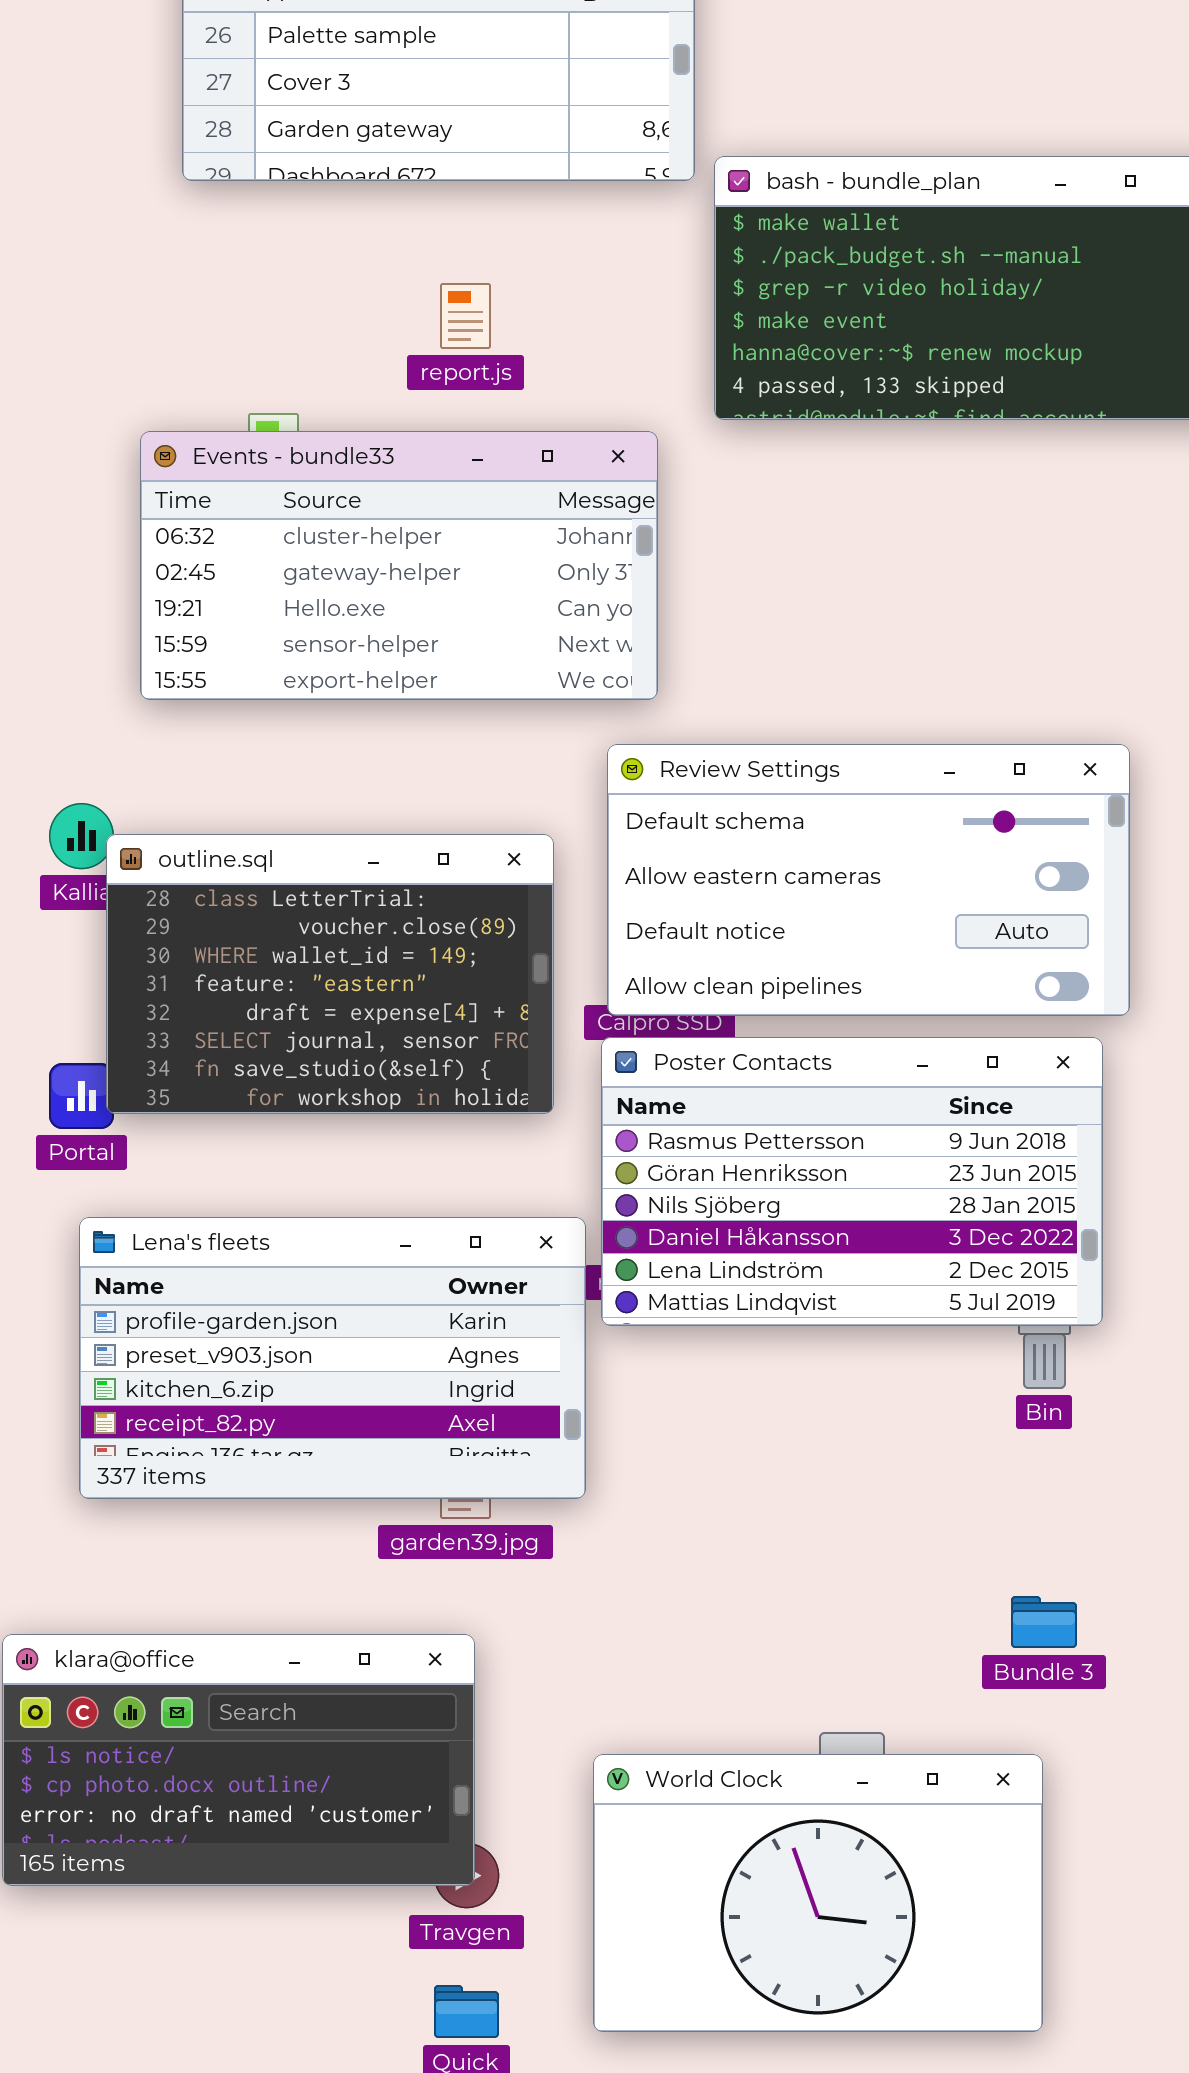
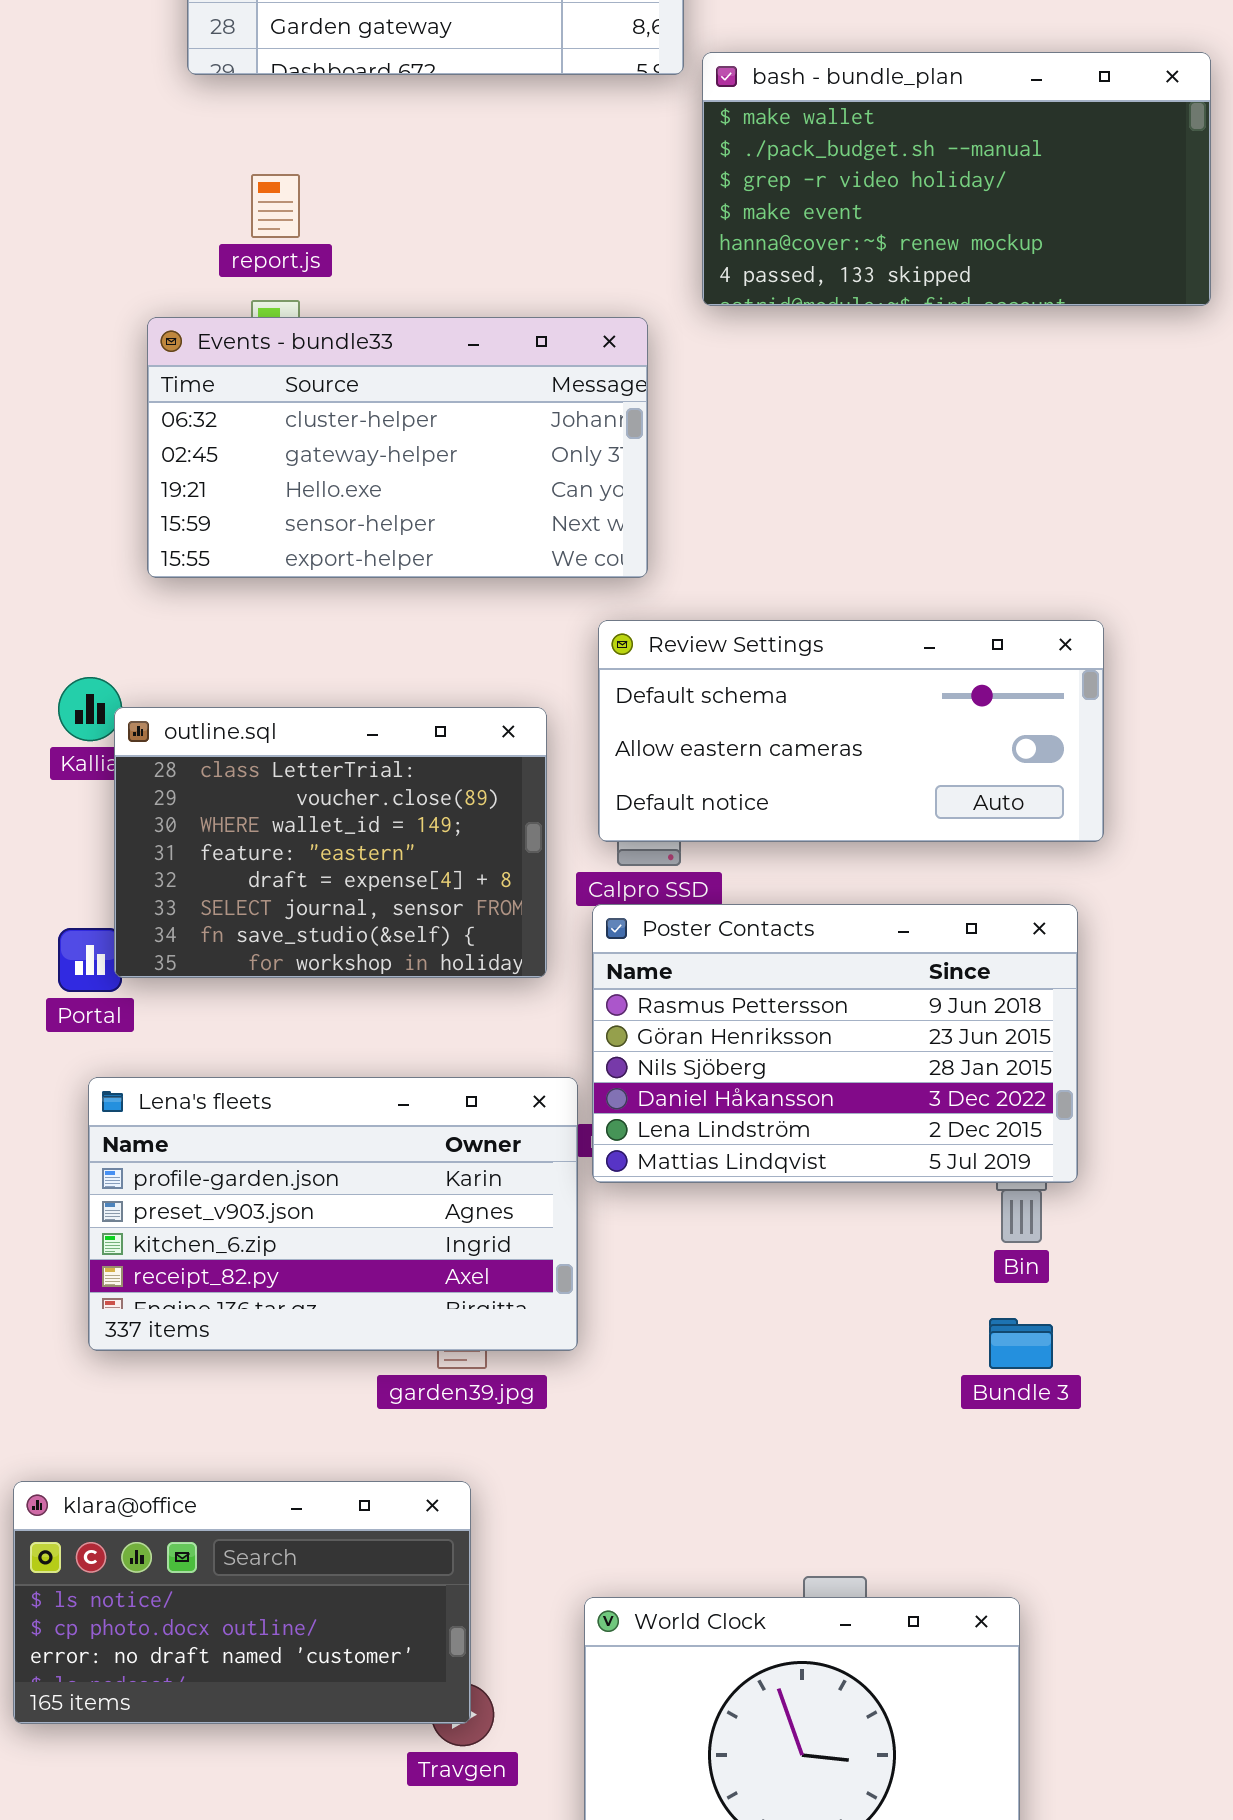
report.js: [440,283,491,349] -> [251,174,300,238], moved
Review Settings: [607,744,1130,1016] -> [598,620,1104,842], resized
Bundle 3: [1011,1596,1077,1648] -> [989,1318,1053,1369], moved

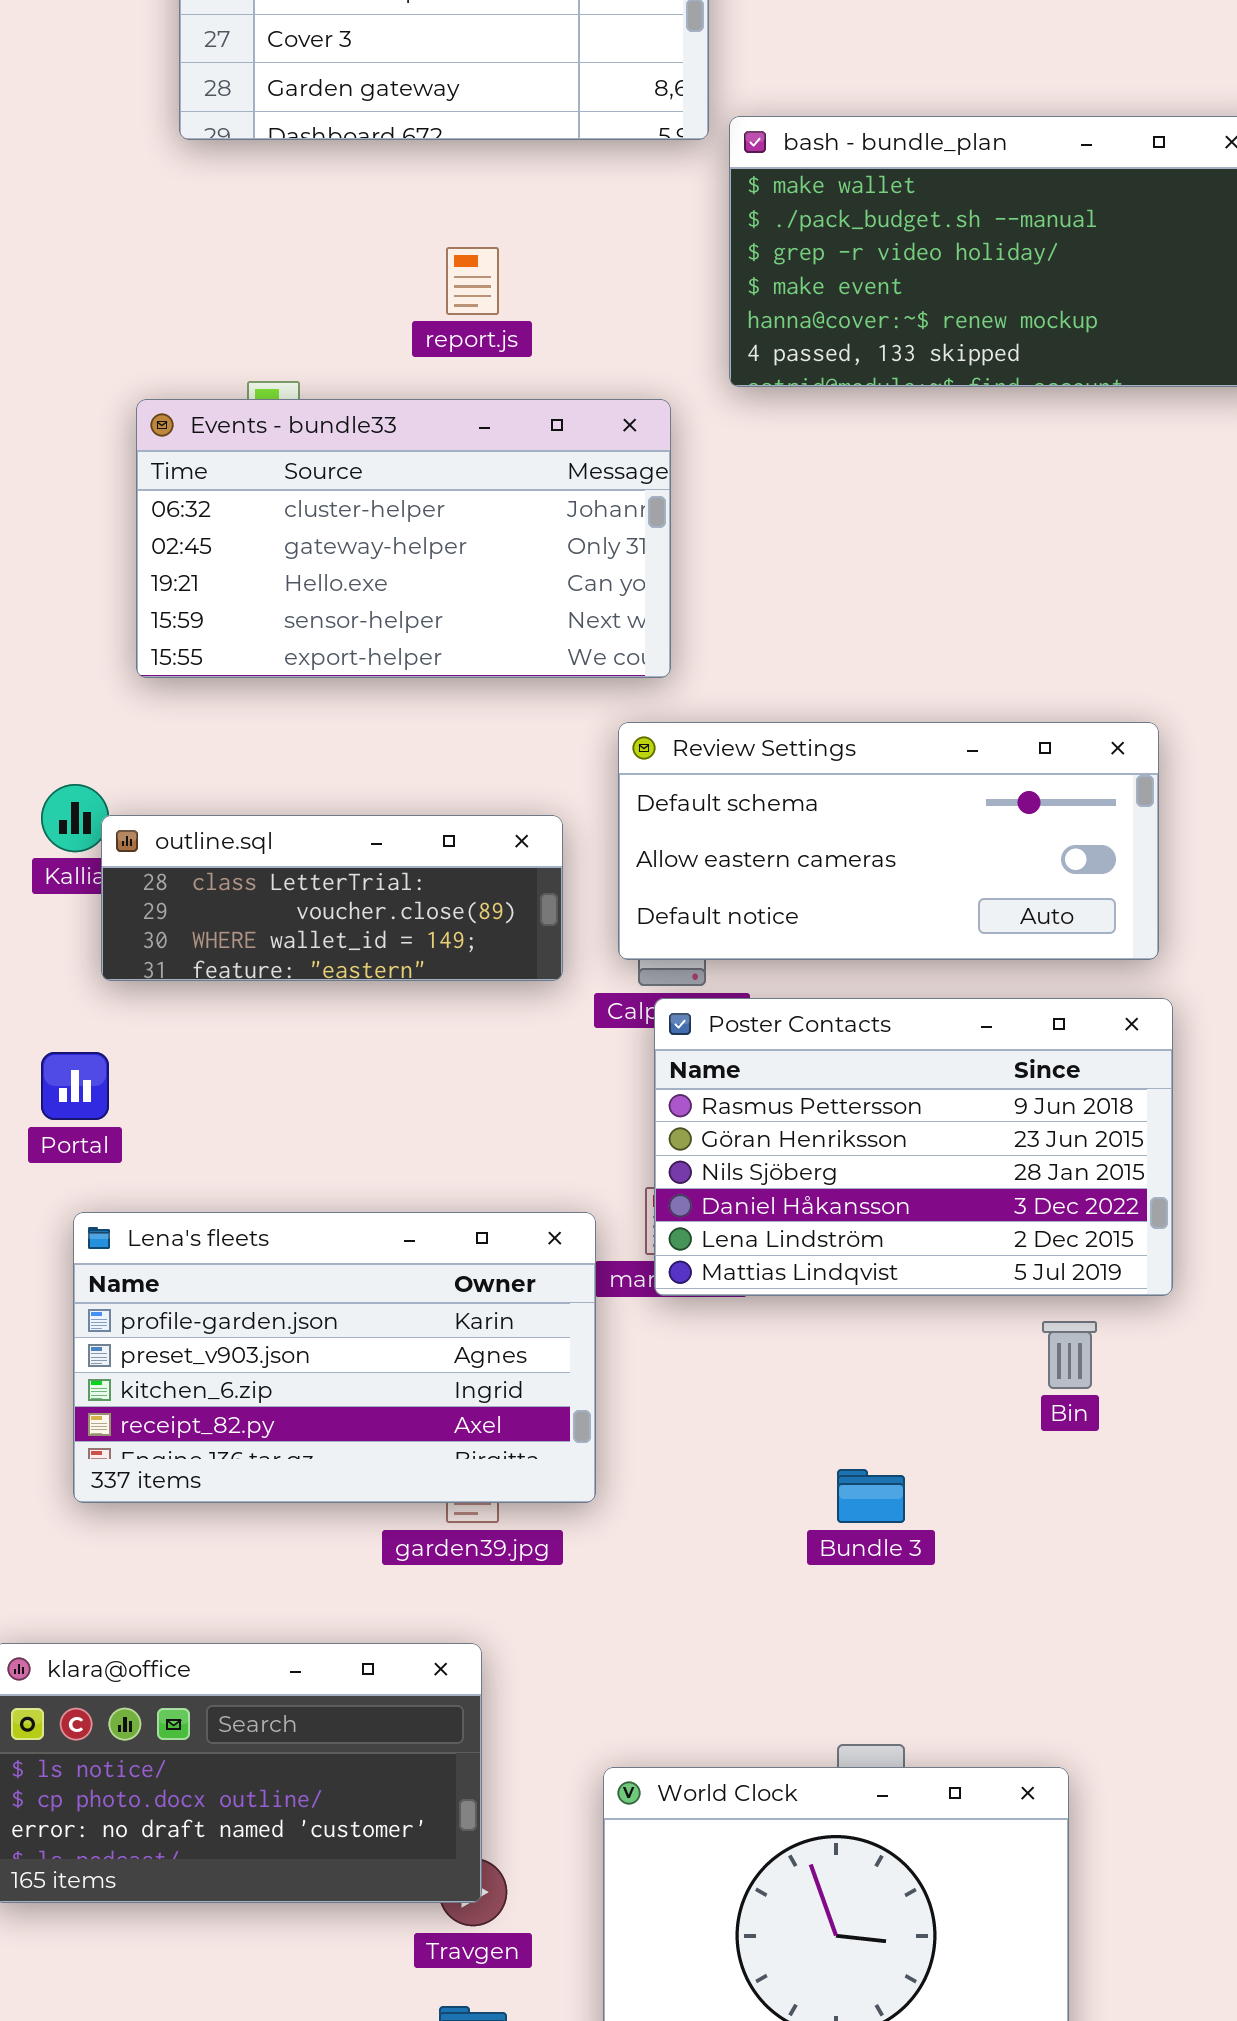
report.js: [251,174,300,238] -> [446,247,499,315], moved
outline.sql: [114,707,547,978] -> [101,815,563,981], resized
Poster Contacts: [592,904,1078,1183] -> [654,998,1173,1296], moved
Bundle 3: [989,1318,1053,1369] -> [837,1469,905,1523], moved

